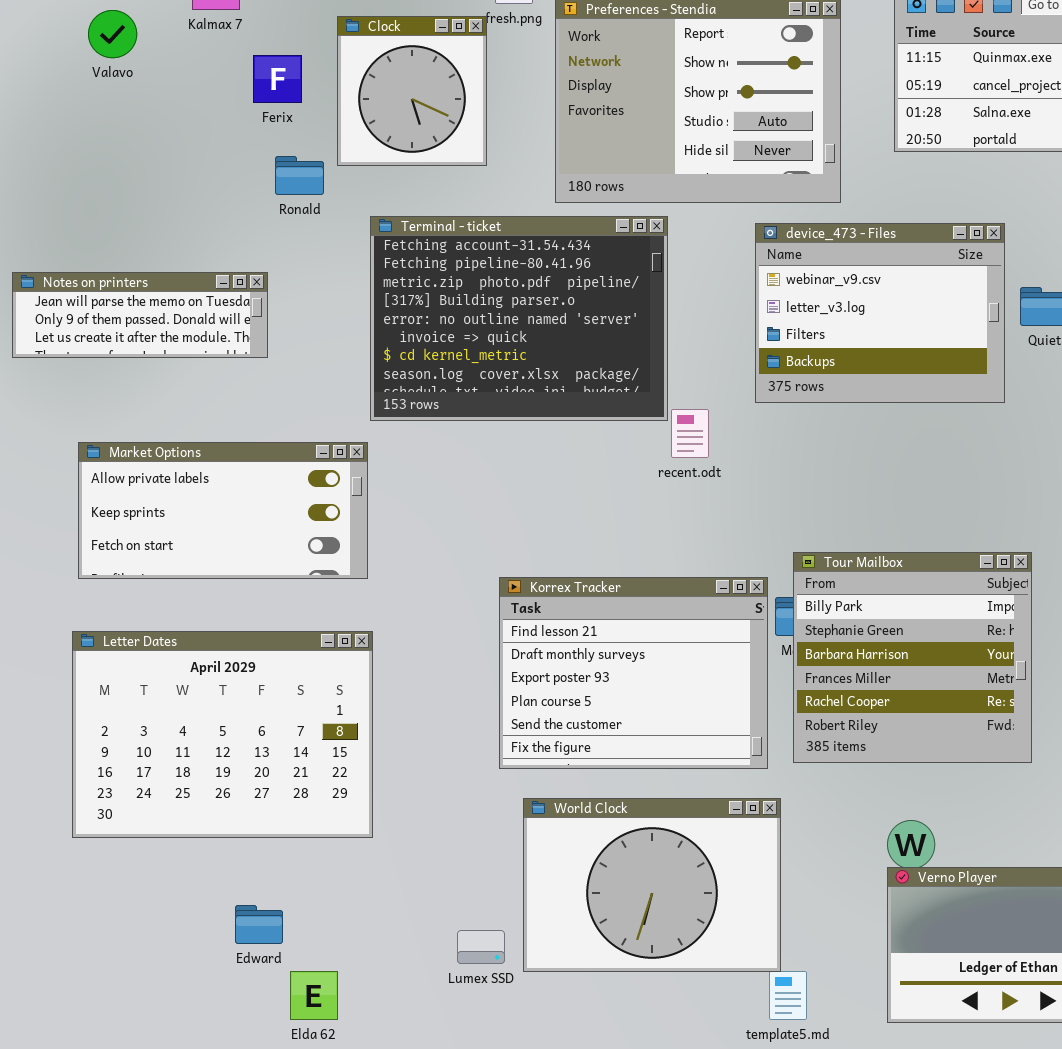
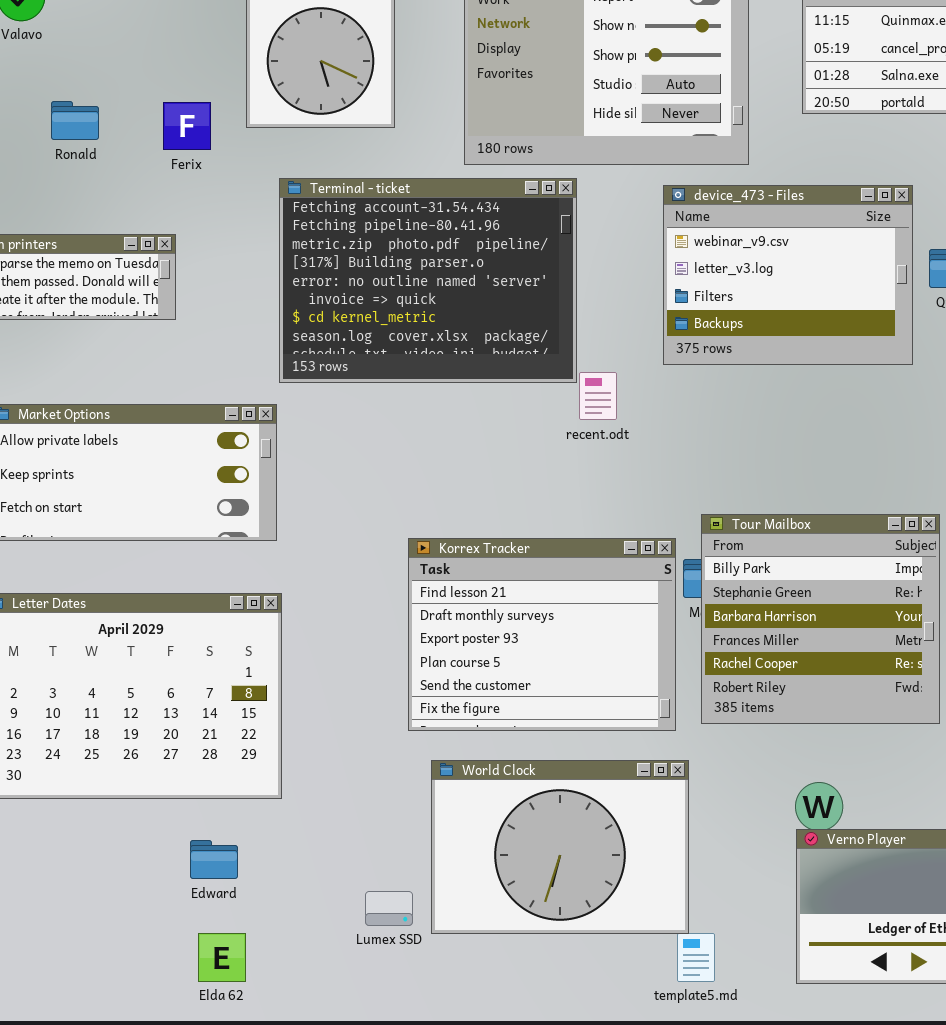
Ferix: [253,55,302,103] -> [163,102,211,150], moved
Ronald: [275,156,324,195] -> [51,101,99,140], moved
Edward: [235,905,283,944] -> [190,840,238,879], moved

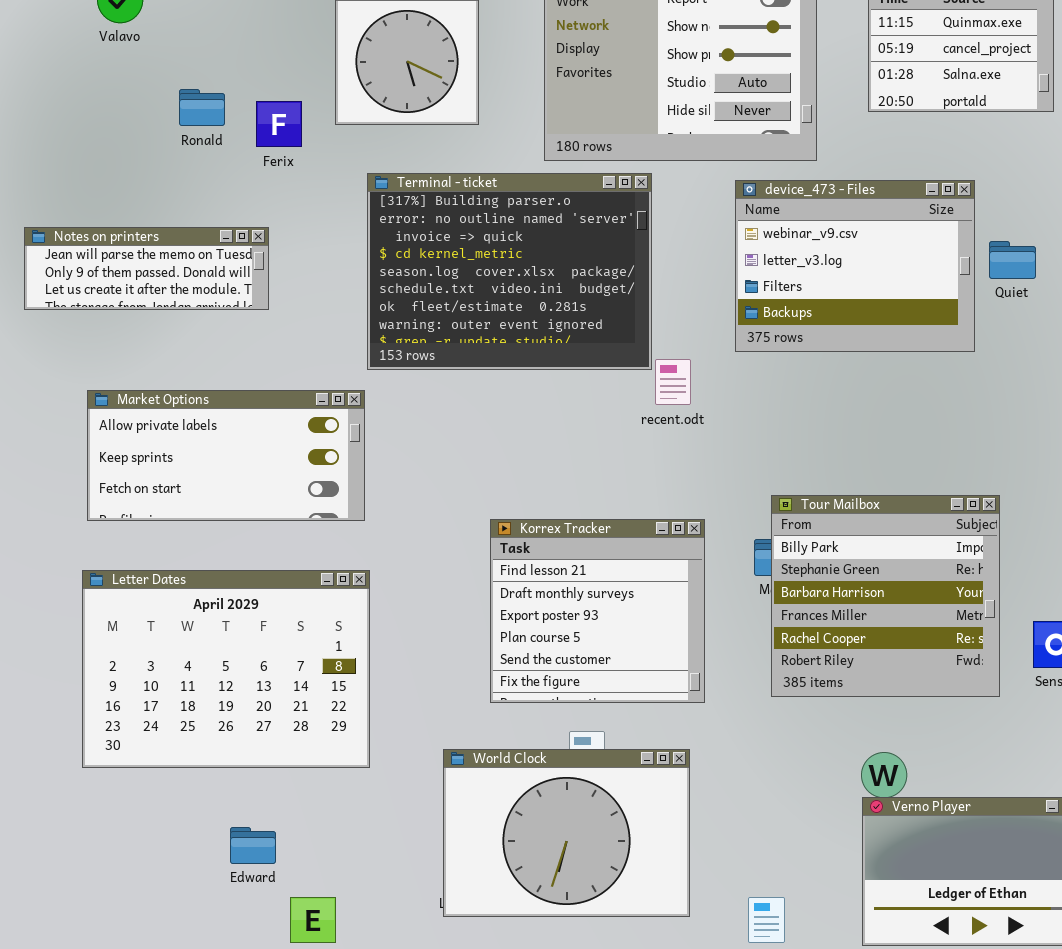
Ronald: [51,101,99,140] -> [179,89,225,126], moved
Terminal - ticket: [279,178,577,383] -> [367,173,652,370], scrolled down 3 rows
Korrex Tracker: [408,538,676,731] -> [490,519,705,703], resized
World Clock: [431,760,689,934] -> [443,749,690,917], moved
Edward: [190,840,238,879] -> [230,827,276,864], moved

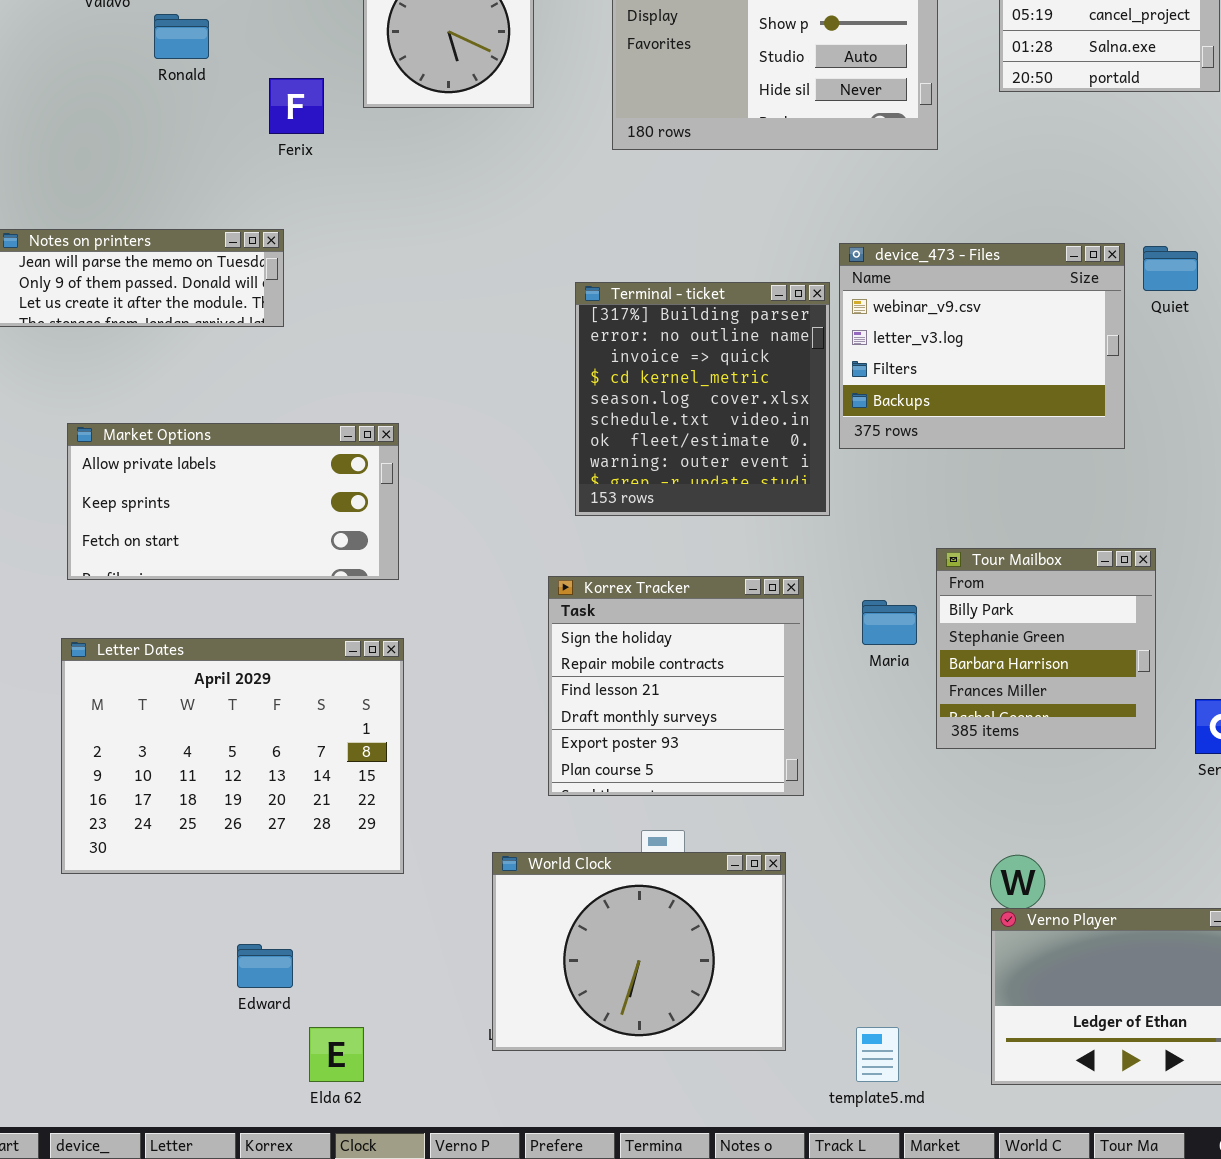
Ronald: [179,89,225,126] -> [154,14,209,59], moved
Terminal - ticket: [367,173,652,370] -> [575,282,830,516], moved, resized
device_473 - Files: [735,180,975,352] -> [839,243,1125,449], moved
Tour Mailbox: [771,495,1000,697] -> [936,548,1156,749], resized
Korrex Tracker: [490,519,705,703] -> [548,576,804,796], scrolled up 2 rows

